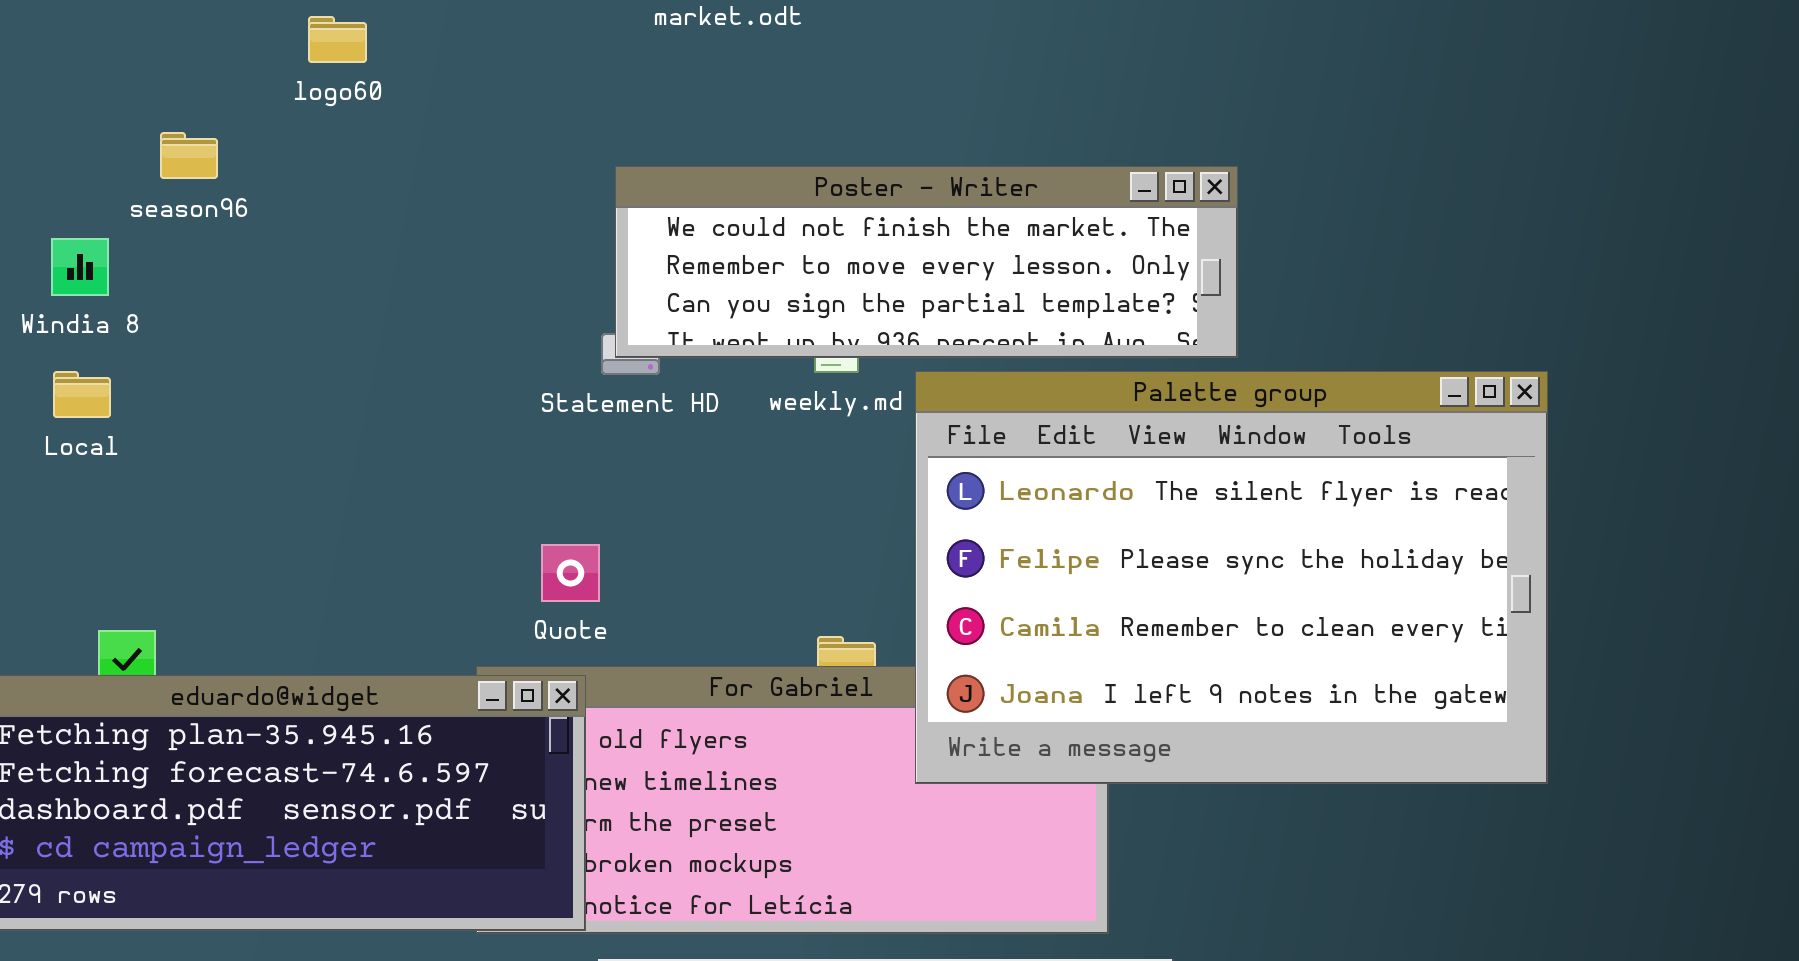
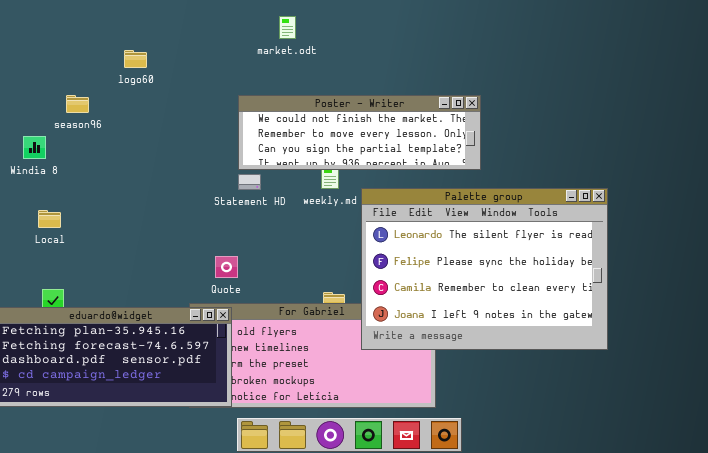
Poster - Writer: [615,166,1238,358] -> [238,95,481,170], moved
Local: [53,371,111,418] -> [38,210,61,228], moved

